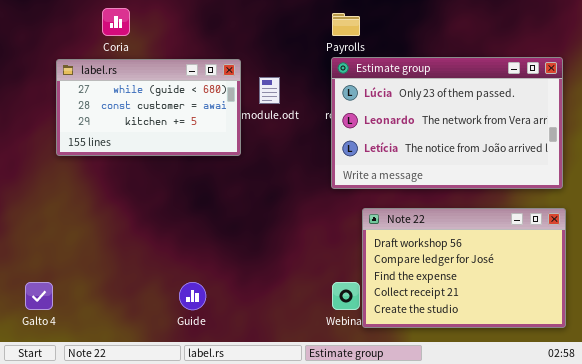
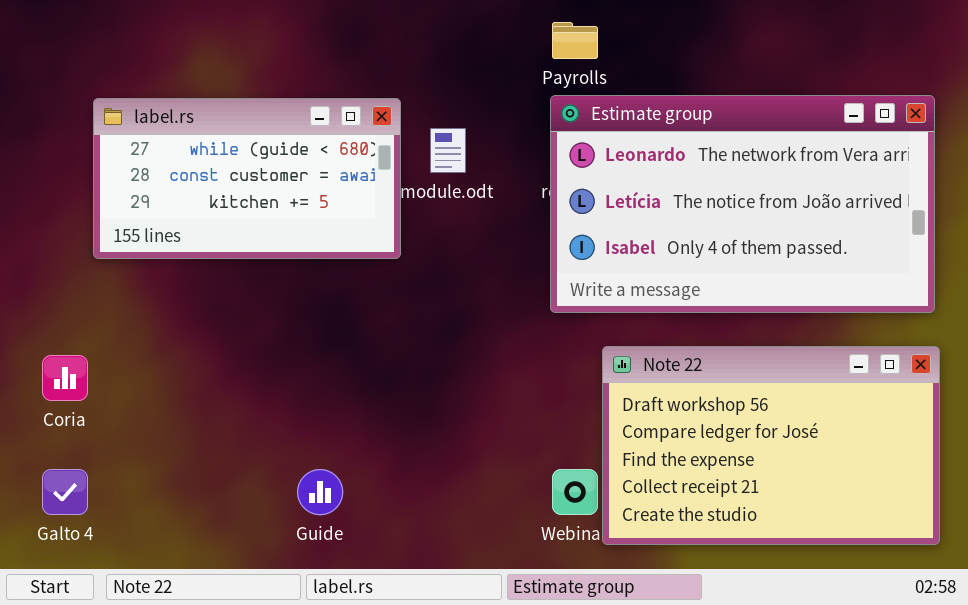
Coria: [102,8,130,36] -> [42,355,88,401], moved
Estimate group: [331,57,563,189] -> [550,95,935,313], scrolled down 1 row

